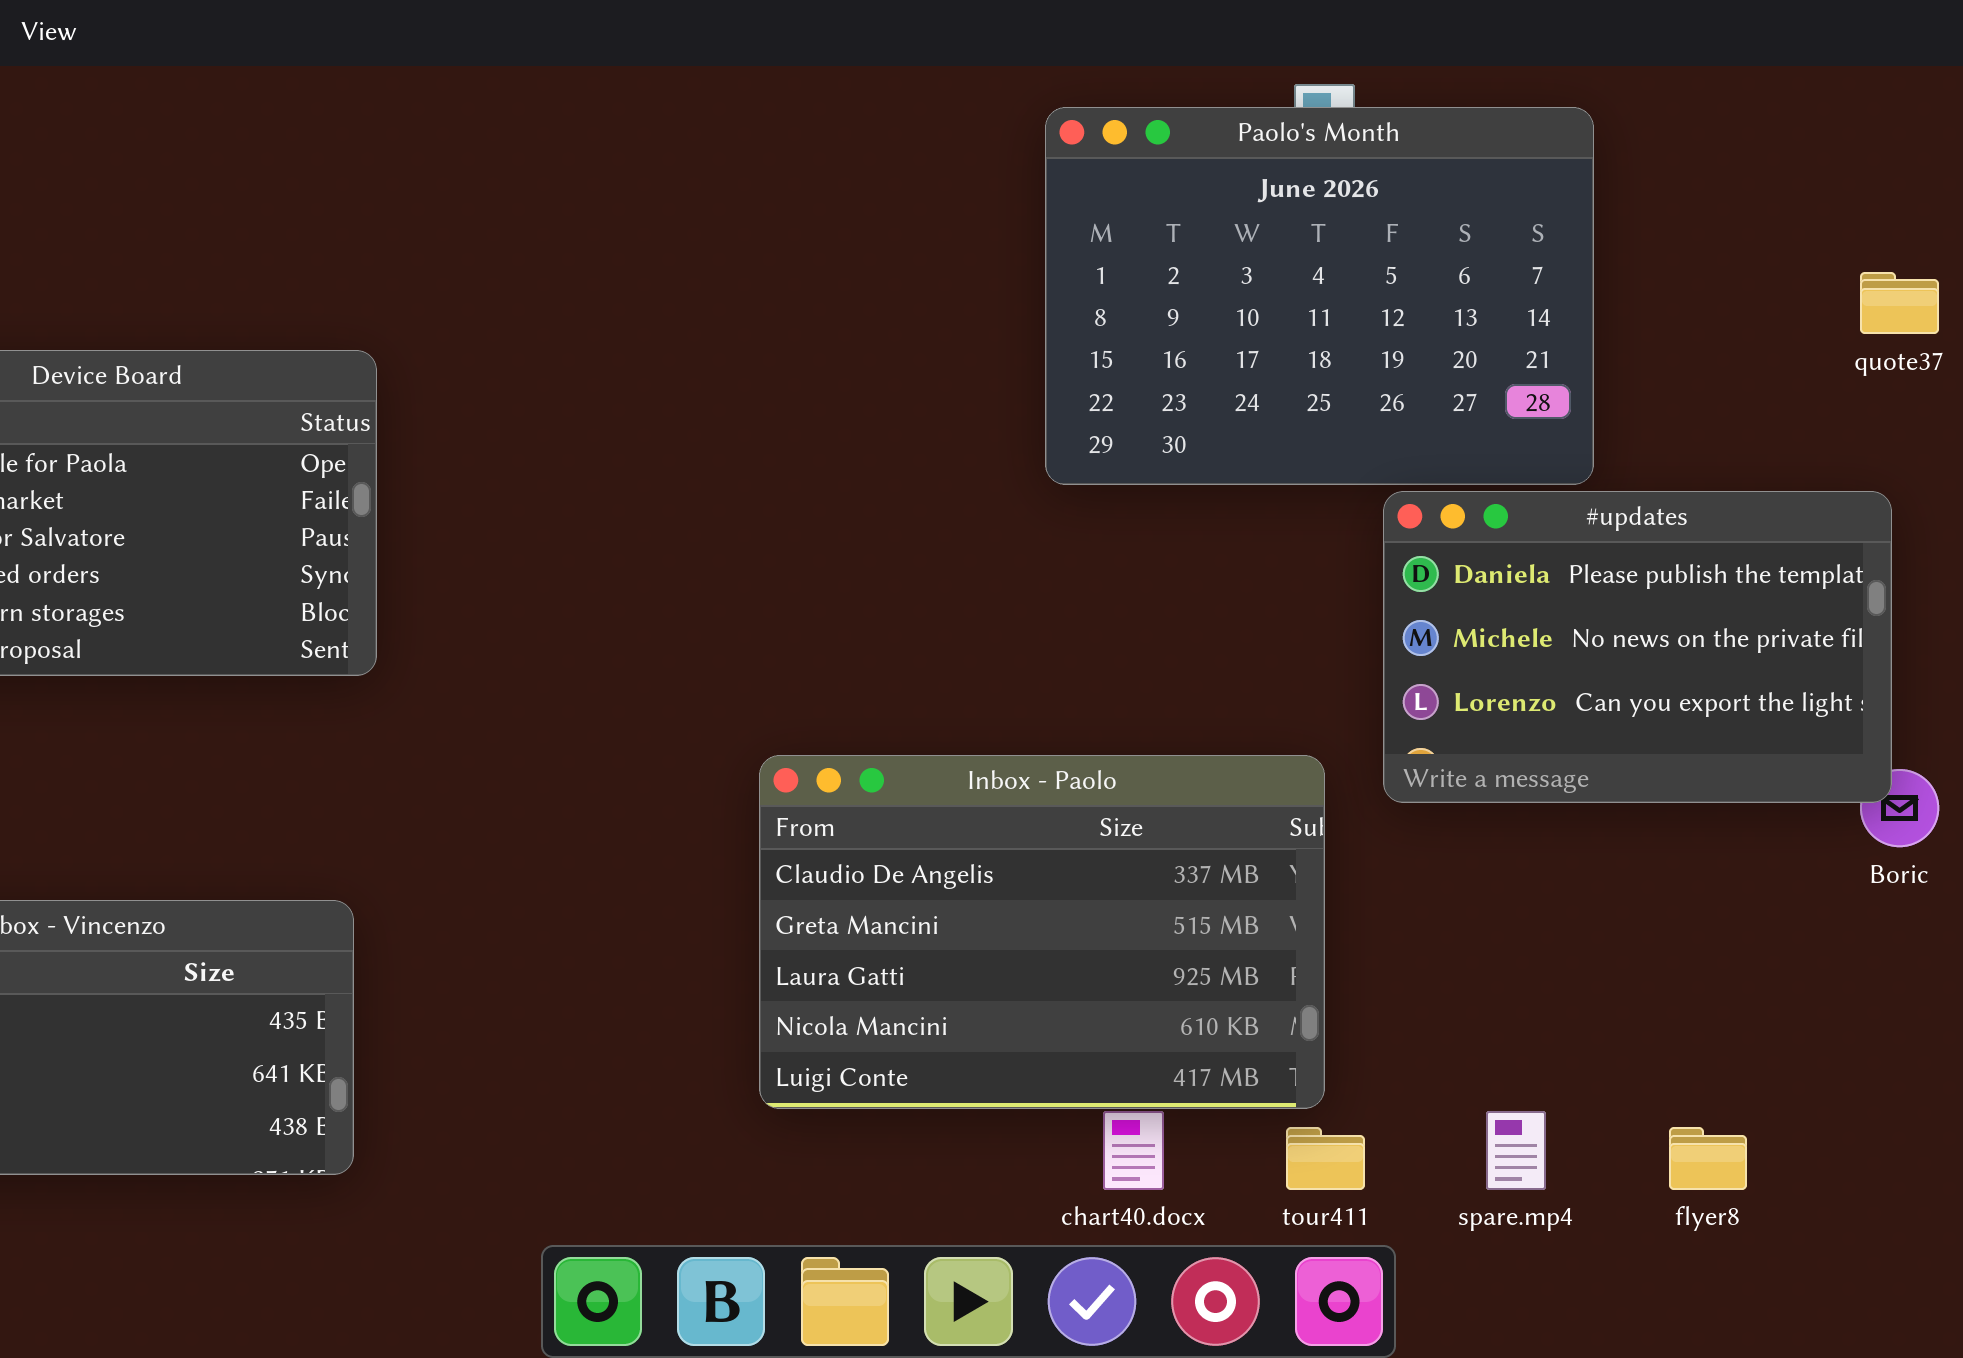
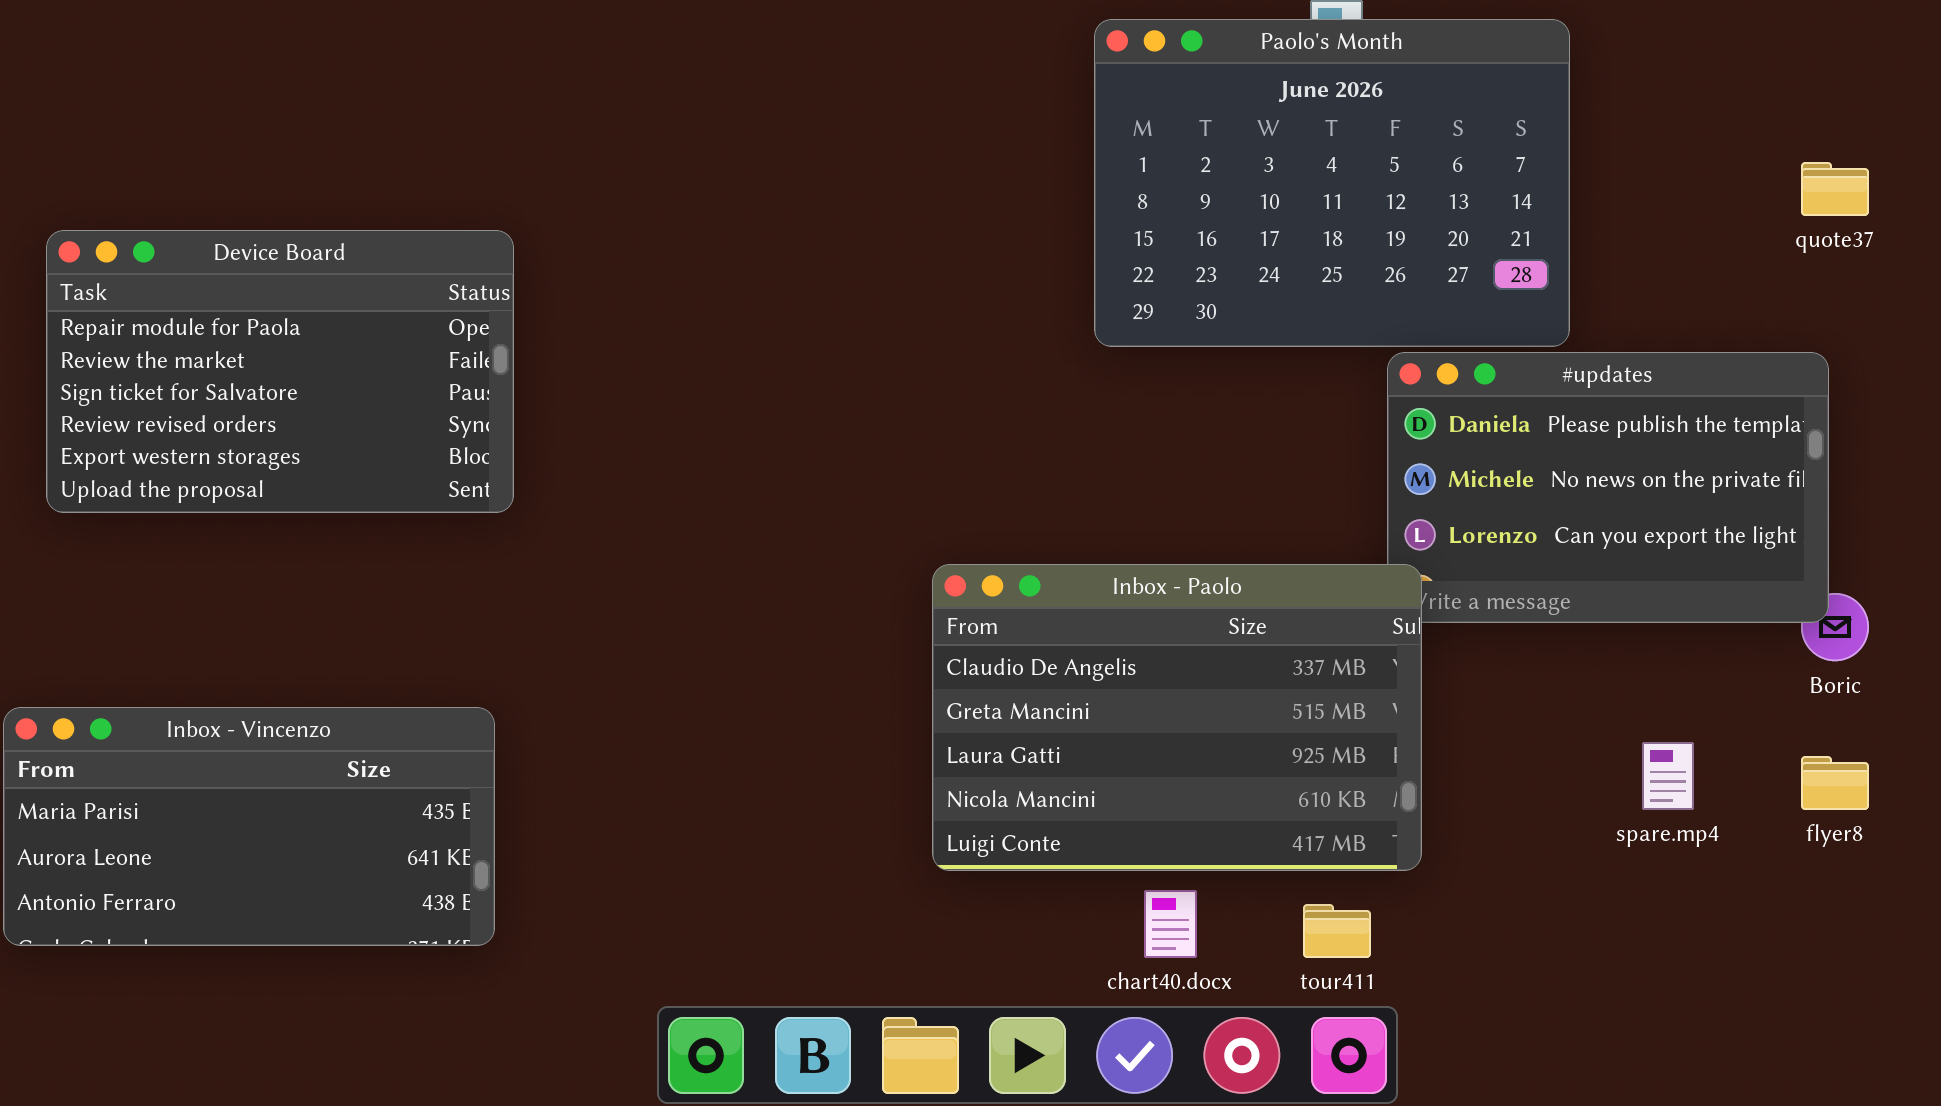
Inbox - Paolo: [759,755,1325,1109] -> [932,564,1422,871], moved
spare.mp4: [1486,1111,1546,1190] -> [1642,742,1694,810], moved
flyer8: [1669,1127,1747,1190] -> [1801,756,1869,810], moved

